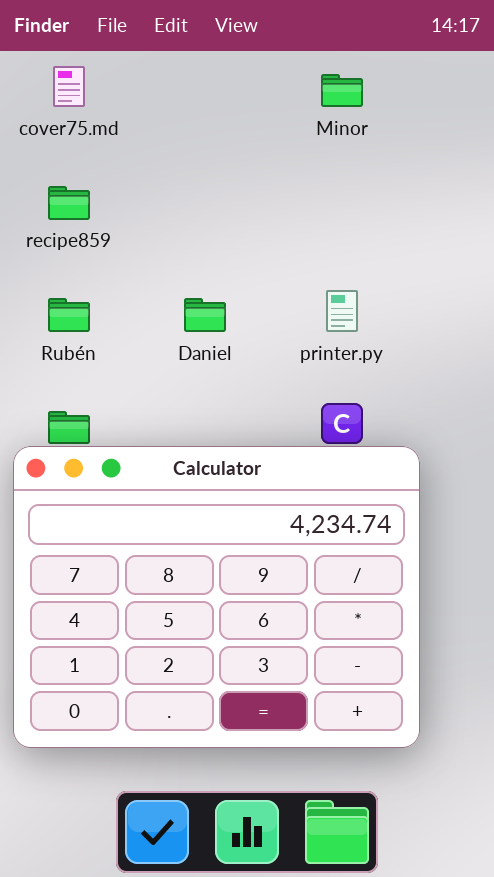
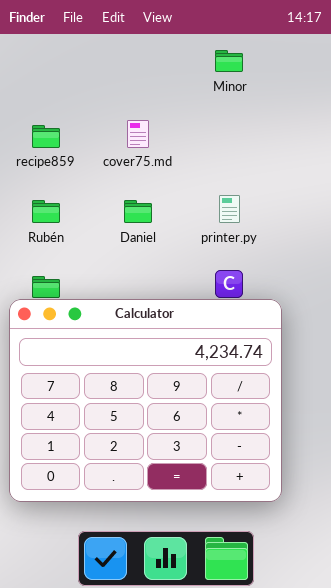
cover75.md: [53,66,85,107] -> [127,120,149,148], moved

